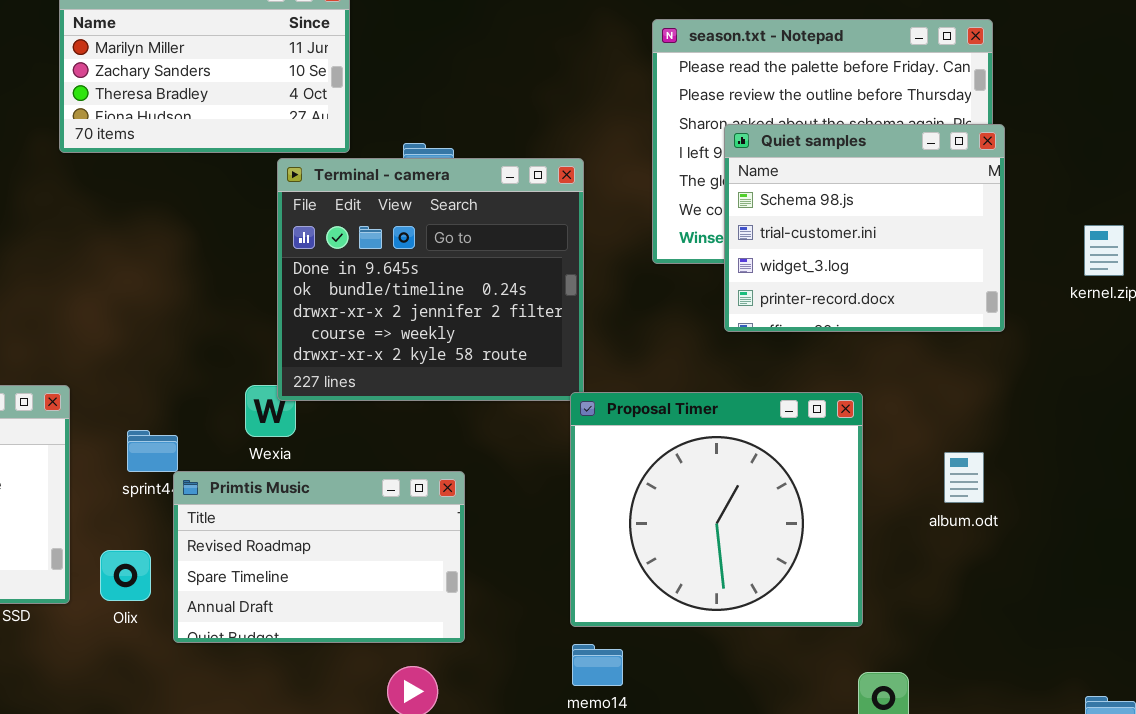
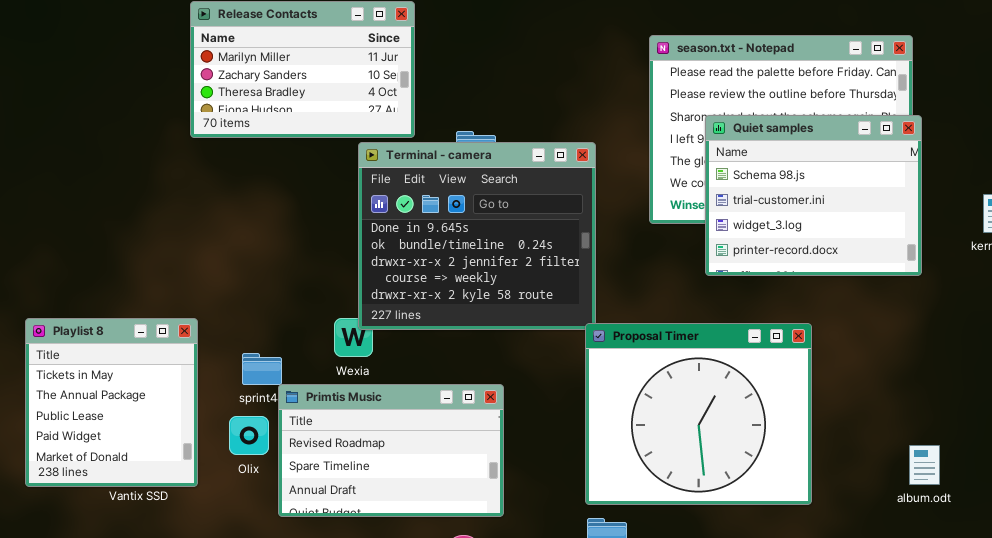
album.odt: [944,452,984,503] -> [909,445,940,485], moved
Olix: [100,550,151,601] -> [229,416,269,455], moved

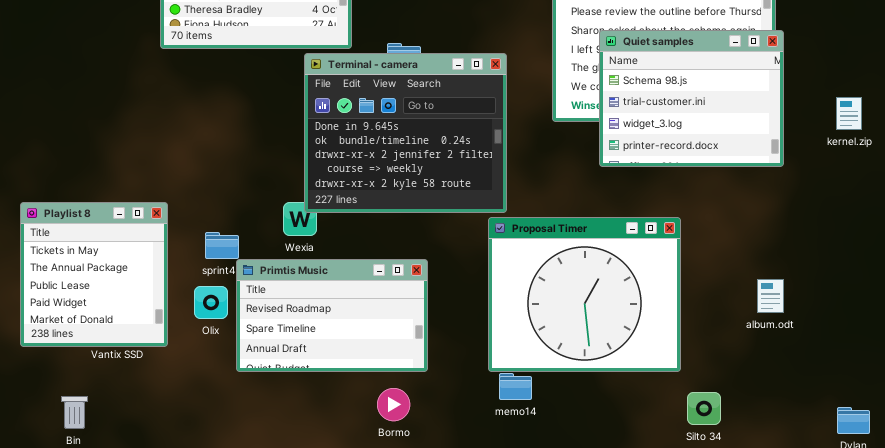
Proposal Timer: [585,323,812,505] -> [488,217,681,372], moved
album.odt: [909,445,940,485] -> [757,279,784,313], moved

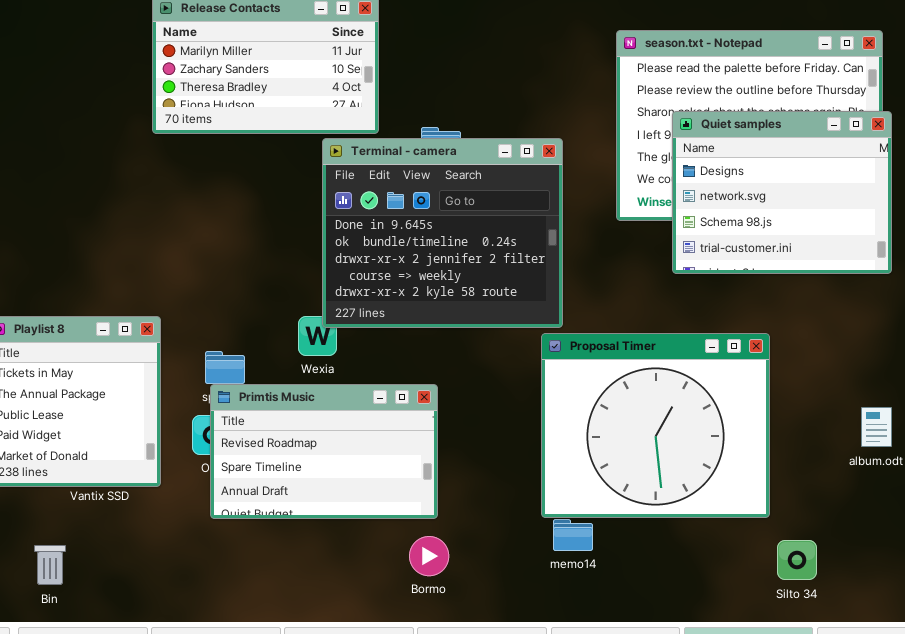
Quiet samples: [599,30,784,167] -> [672,111,892,274], scrolled up 2 rows
Primtis Music: [236,259,428,372] -> [210,384,438,519], moved

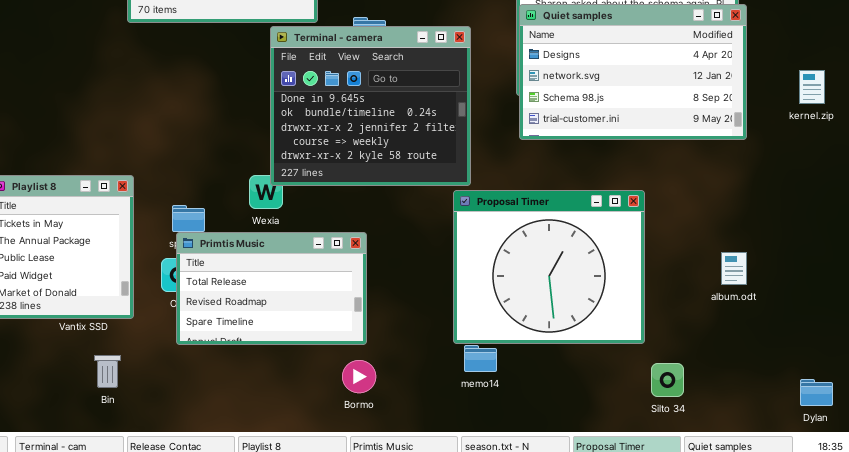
Quiet samples: [672,111,892,274] -> [519,4,747,140], resized
Primtis Music: [210,384,438,519] -> [176,232,367,345], scrolled up 1 row
Bin: [34,545,66,585] -> [94,355,121,388], moved

